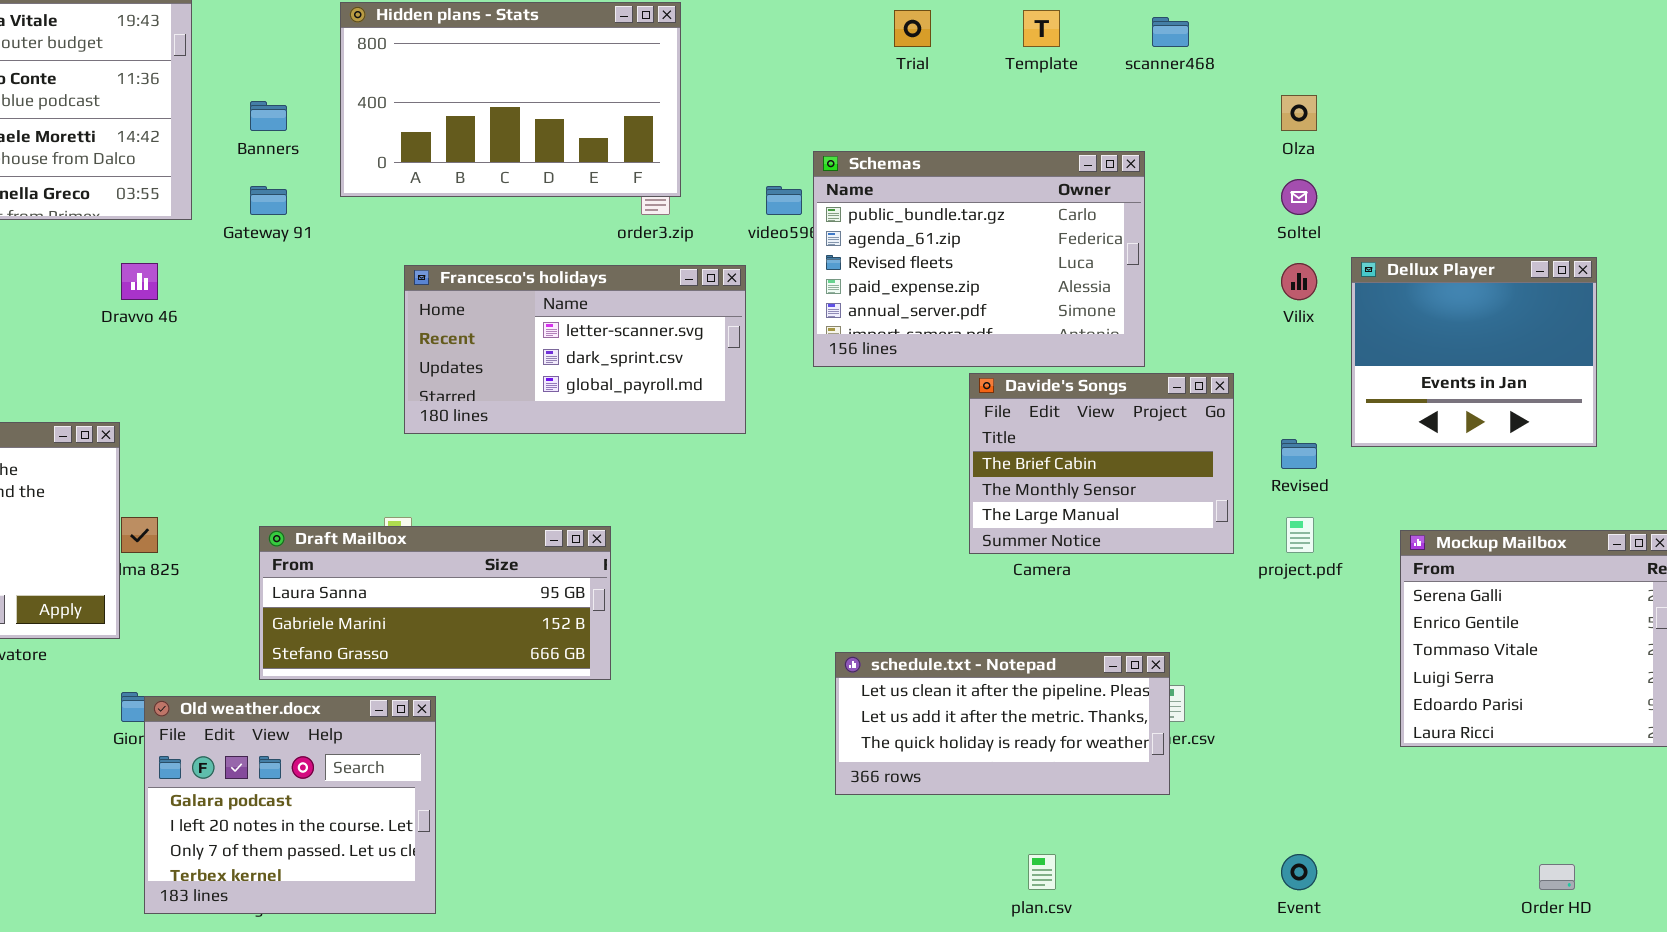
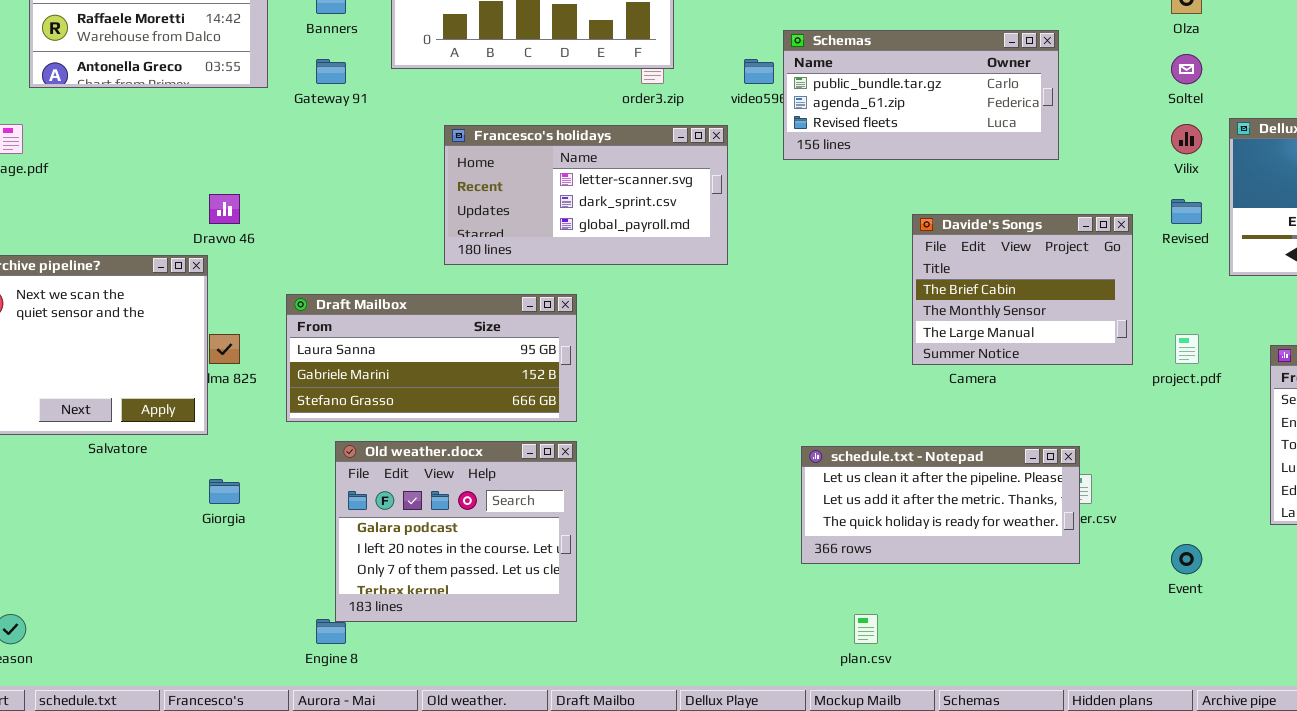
Schemas: [813,151,1145,367] -> [783,30,1059,160], resized
Dravvo 46: [121,263,158,300] -> [209,194,240,224], moved
Revised: [1281,439,1317,469] -> [1171,199,1202,224], moved
Draft Mailbox: [259,526,611,680] -> [286,294,577,422], moved
Old weather.docx: [144,696,436,914] -> [335,441,577,622], moved
plan.csv: [1028,854,1056,890] -> [854,614,878,644], moved
Event: [1281,854,1317,890] -> [1171,544,1202,574], moved

